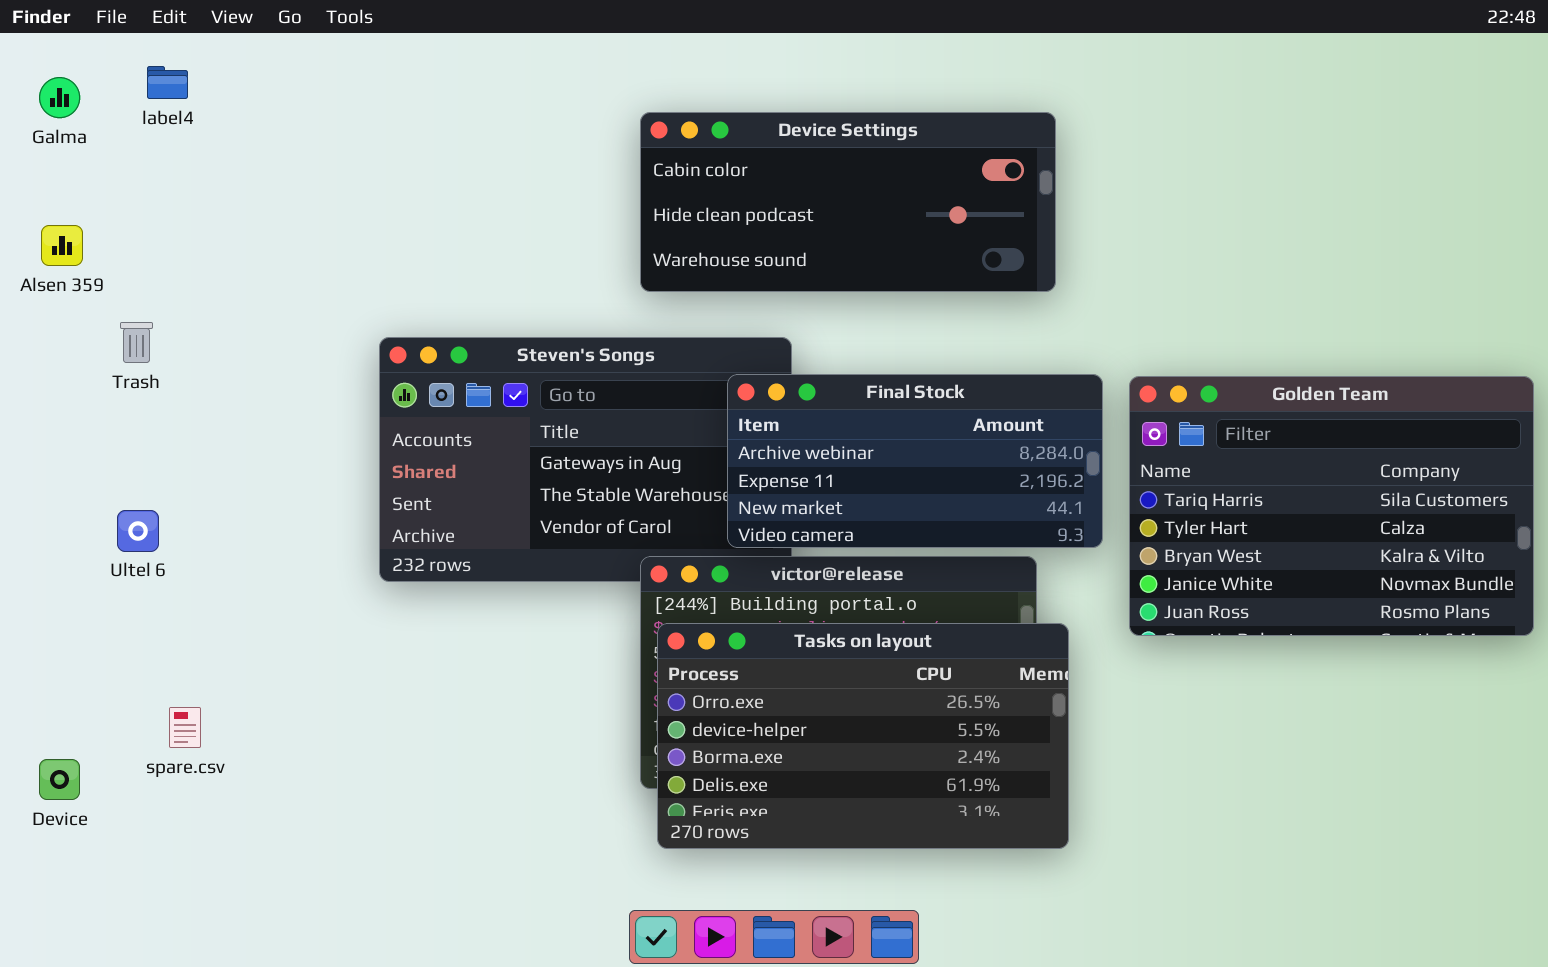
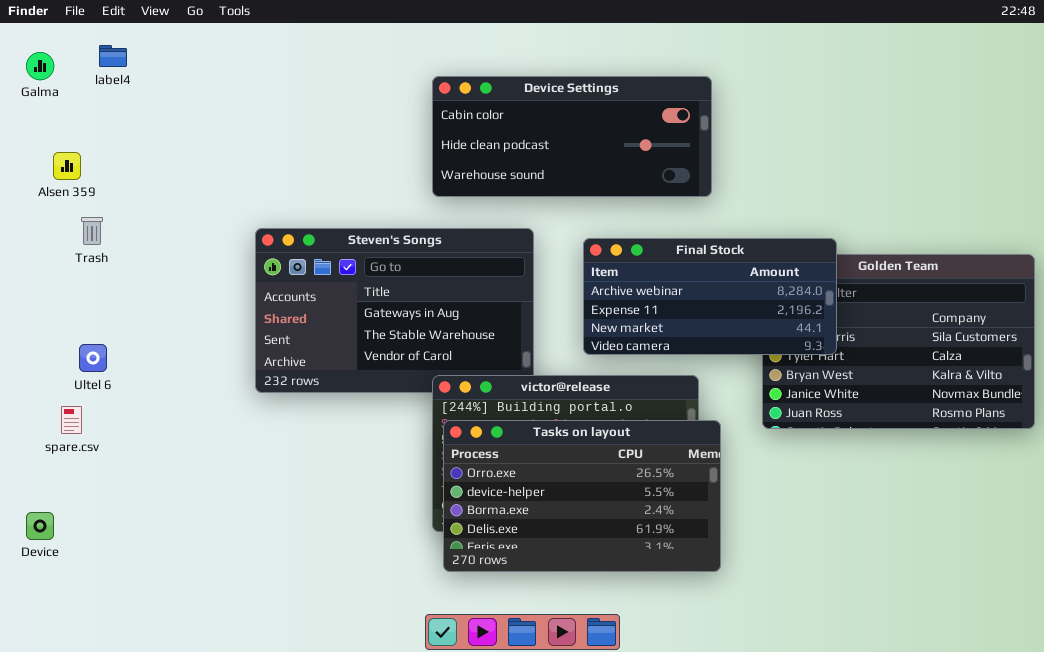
Alsen 359: [41,225,83,266] -> [53,152,81,180], moved
Final Stock: [727,374,1103,548] -> [583,238,837,355], moved
spare.csv: [169,707,201,748] -> [61,406,82,434], moved

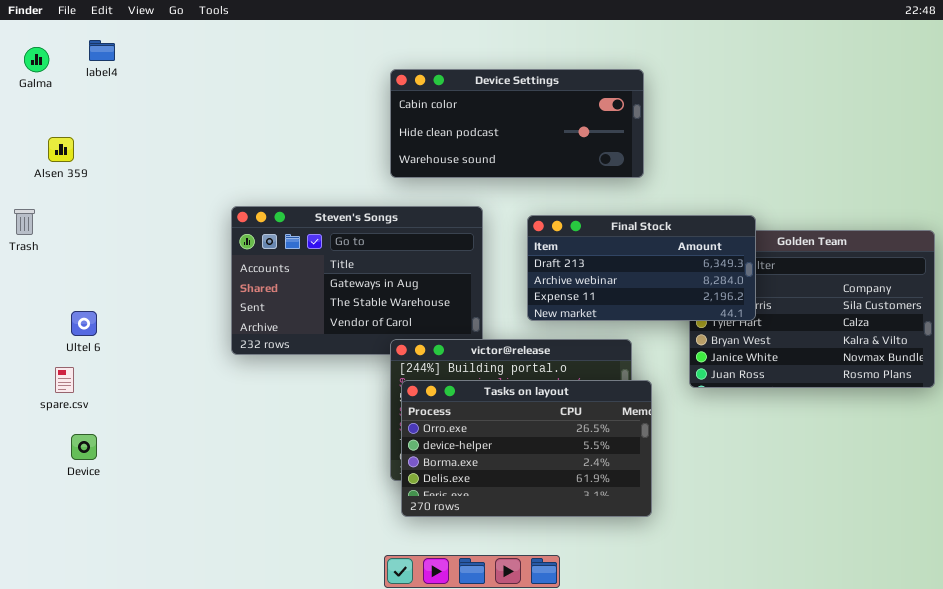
Trash: [81,217,103,245] -> [14,209,35,235], moved
Final Stock: [583,238,837,355] -> [527,215,756,321], scrolled up 1 row
Device: [26,512,54,540] -> [71,434,97,460], moved

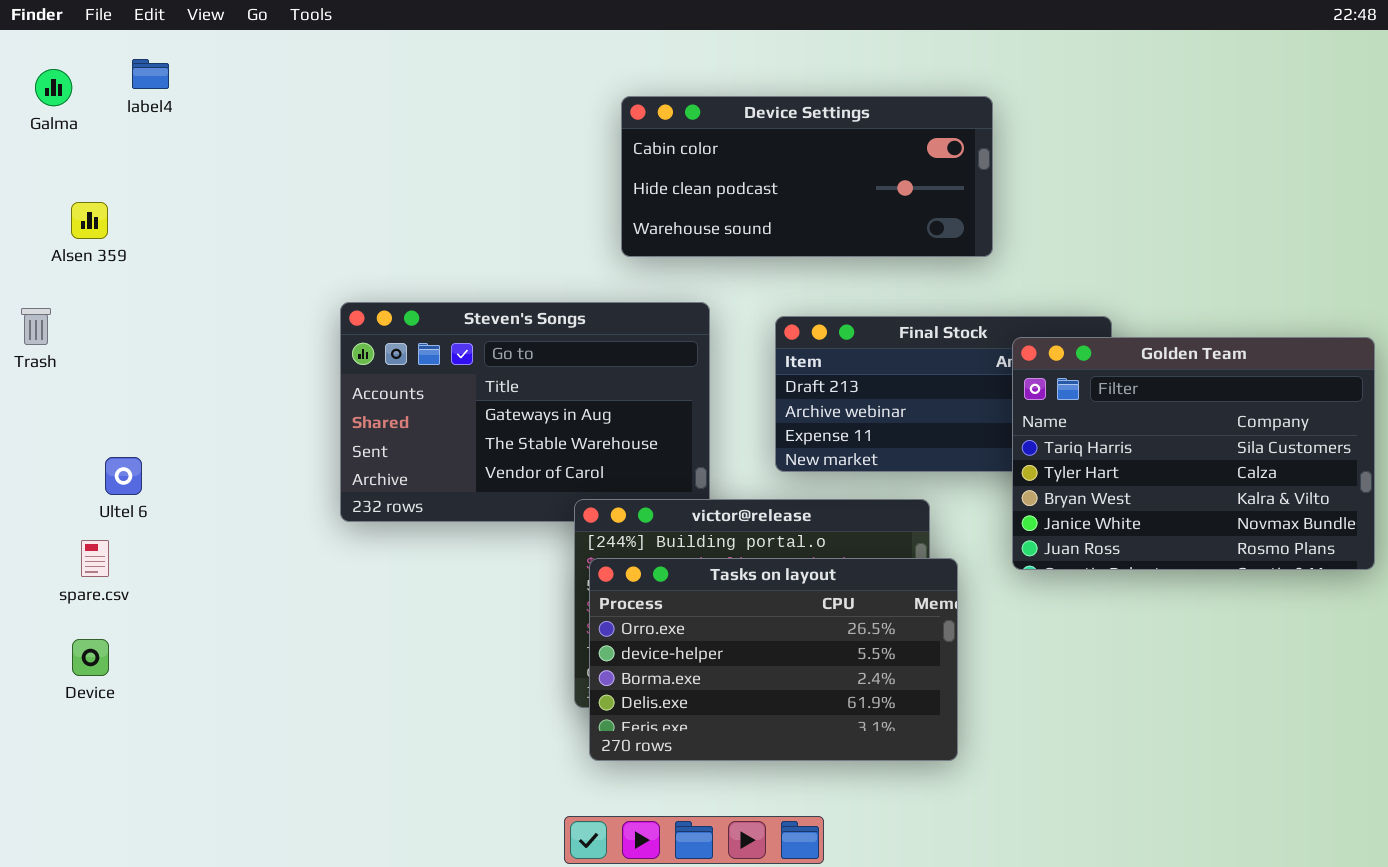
Device Settings: [390,69,644,178] -> [621,96,993,257], moved
Golden Team: [689,230,935,388] -> [1012,337,1375,570], raised
Device: [71,434,97,460] -> [72,639,109,676], moved

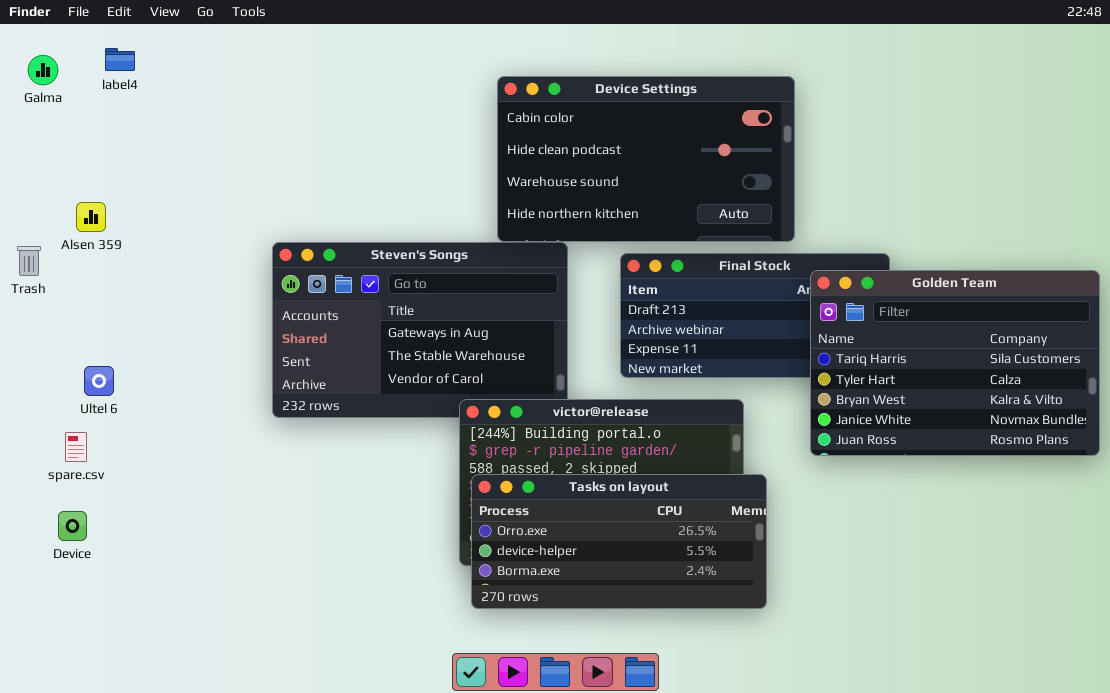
Device Settings: [621,96,993,257] -> [497,76,795,242], resized
Alsen 359: [71,202,108,239] -> [76,202,106,232], moved
Tasks on layout: [589,558,958,761] -> [471,474,767,609], resized

